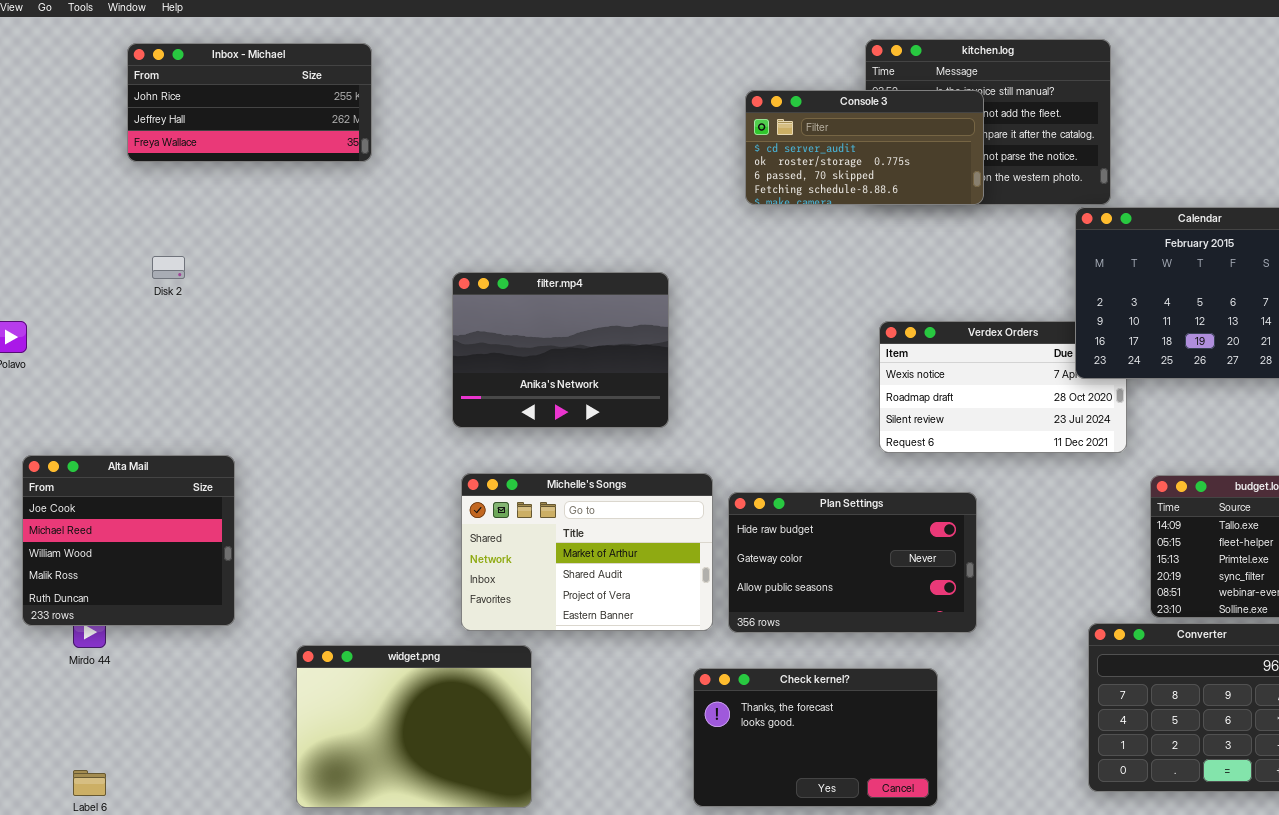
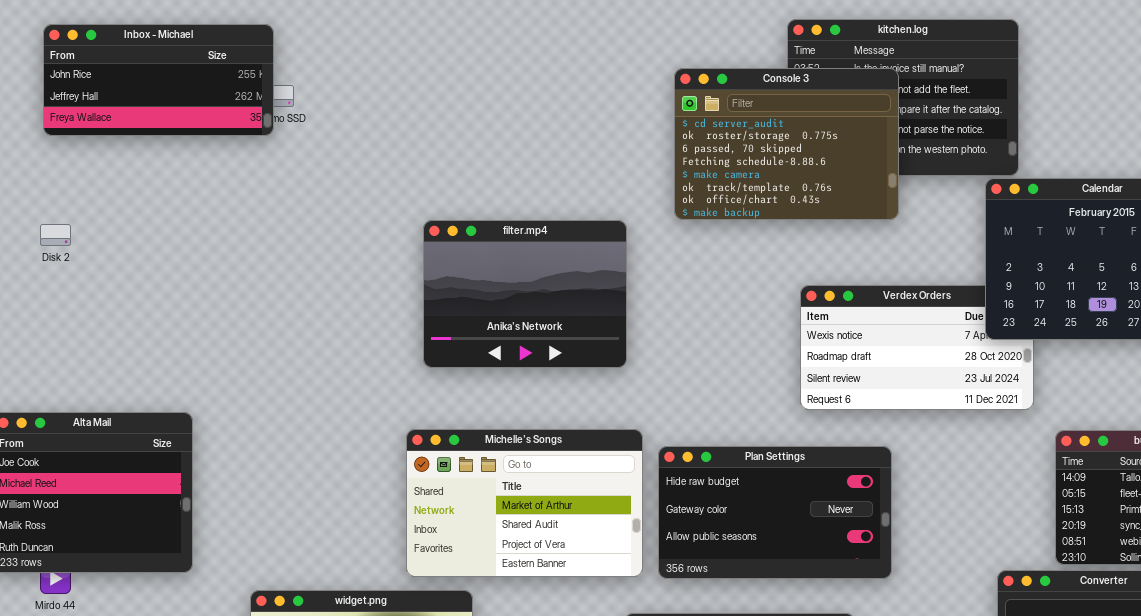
Inbox - Michael: [127,43,372,162] -> [43,24,274,136], moved
Console 3: [745,90,984,205] -> [674,68,899,220], resized
Disk 2: [152,256,185,279] -> [40,224,71,246], moved
filter.mp4: [452,272,669,428] -> [423,220,627,368], moved

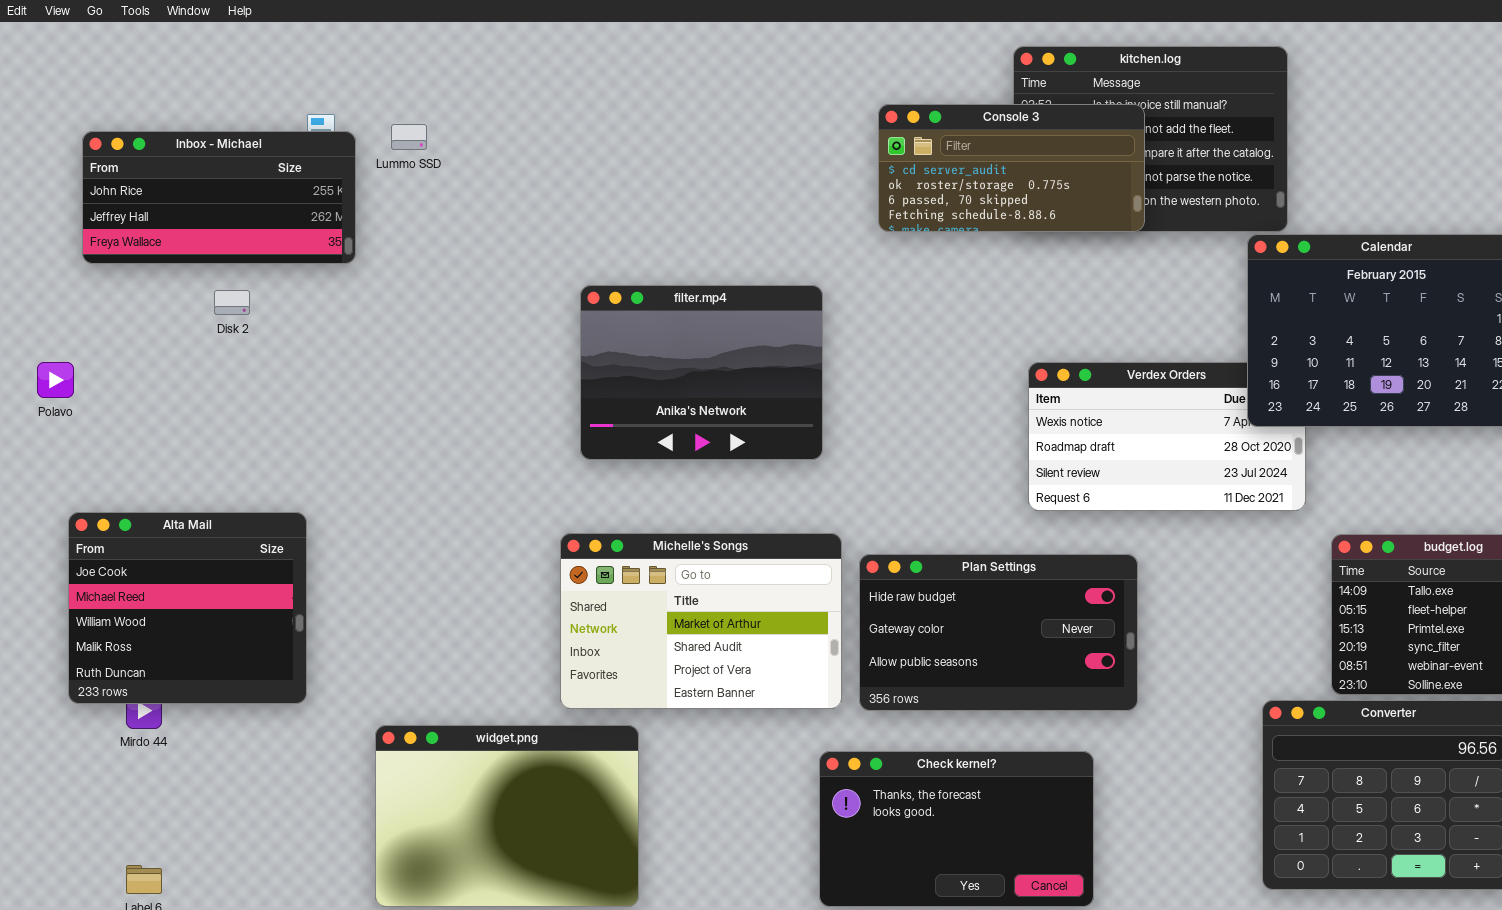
Inbox - Michael: [43,24,274,136] -> [82,131,356,264], moved
Console 3: [674,68,899,220] -> [878,104,1145,232], resized
Disk 2: [40,224,71,246] -> [214,290,250,315], moved

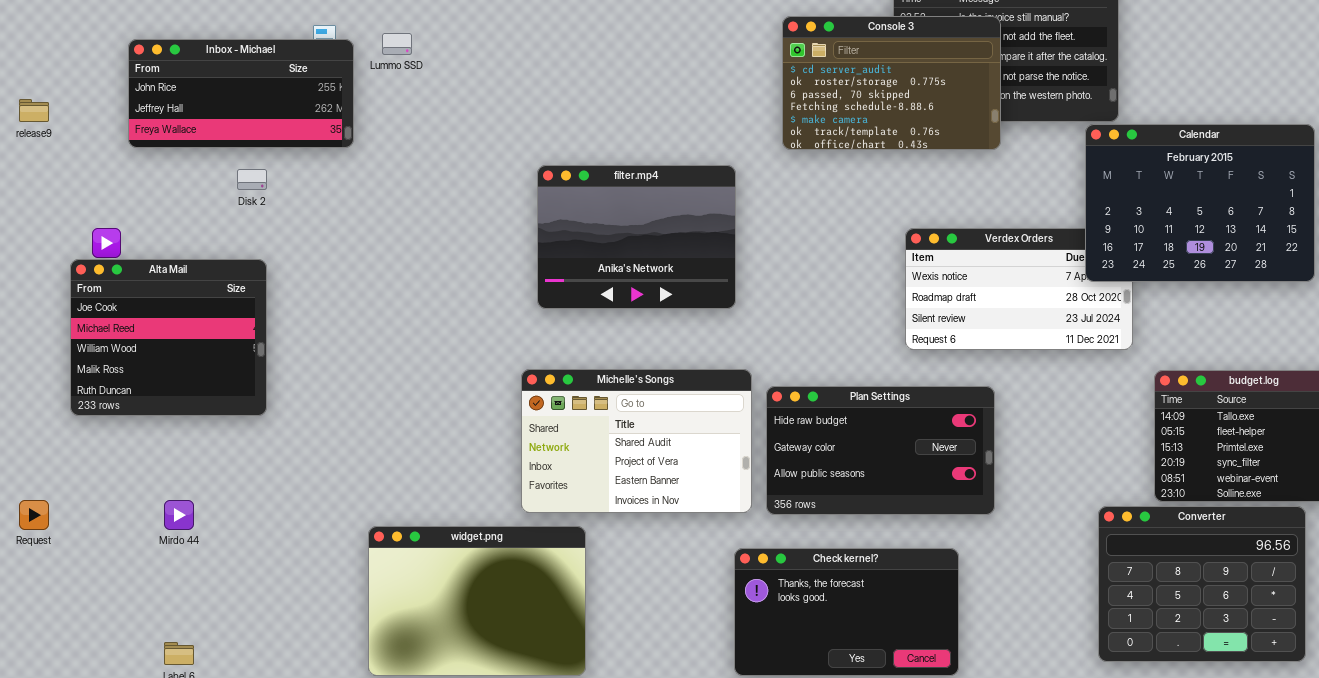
Console 3: [878,104,1145,232] -> [782,16,1001,150], resized
Alta Mail: [68,512,307,704] -> [70,259,267,416], moved
Michelle's Songs: [560,533,842,709] -> [521,369,752,513], scrolled down 1 row

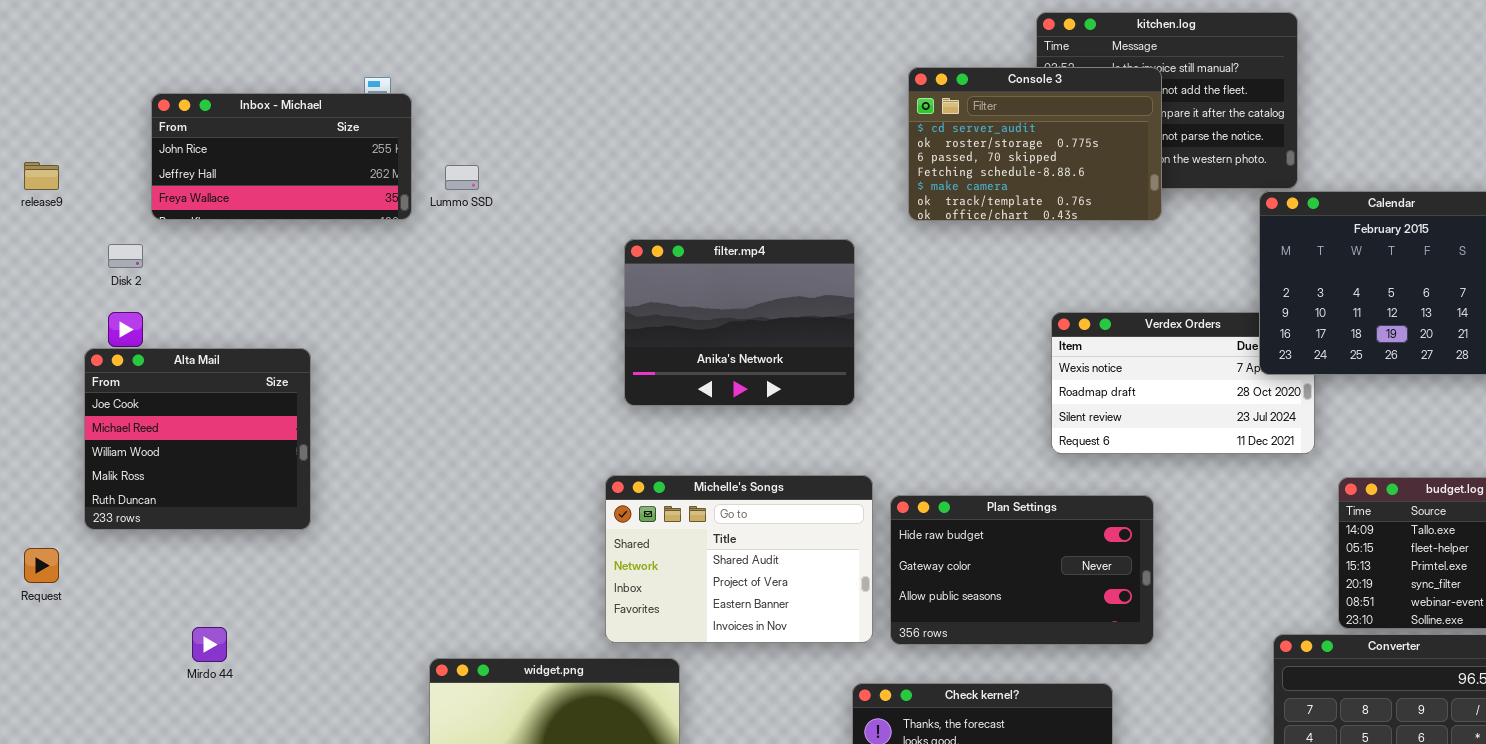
Lummo SSD: [382,33,412,55] -> [445,165,479,190], moved
Disk 2: [237,169,267,190] -> [108,244,143,268], moved
Request: [19,500,49,530] -> [24,548,59,583], moved

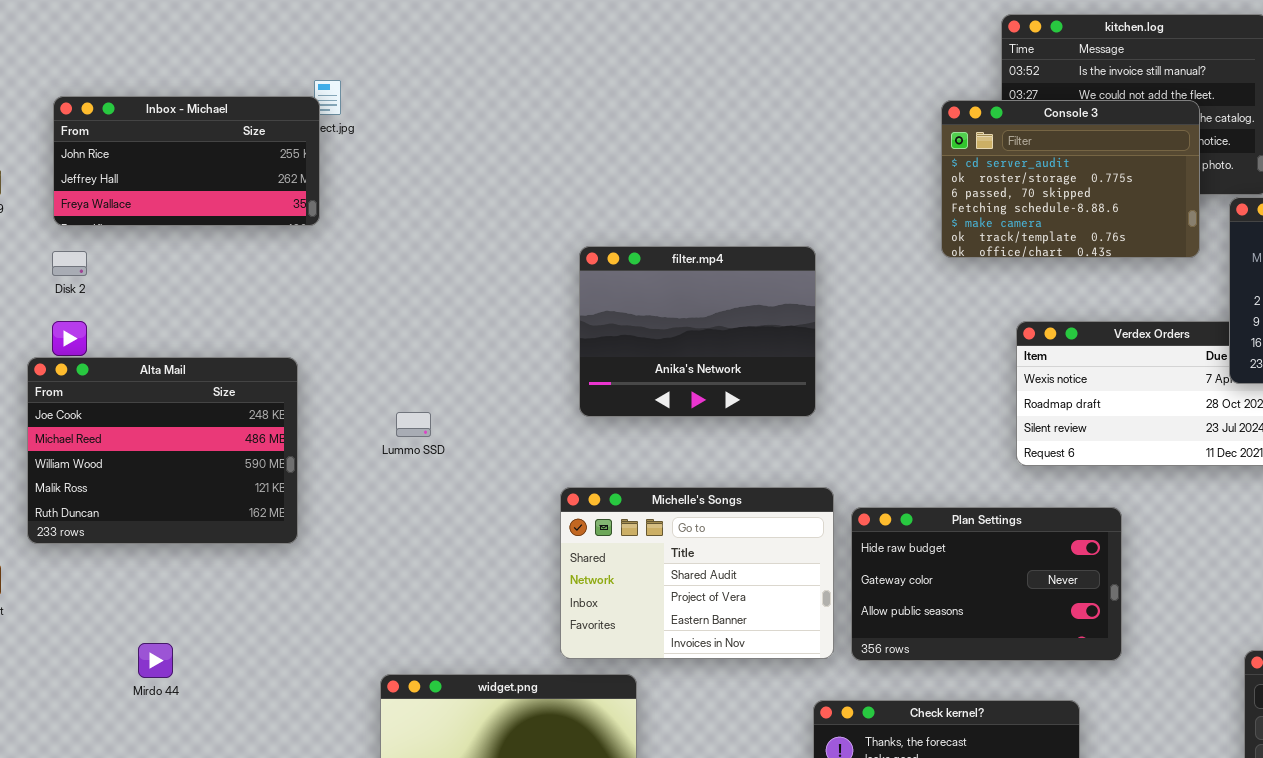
Console 3: [908,67,1162,221] -> [941,100,1200,258], moved
Inbox - Michael: [151,93,412,220] -> [53,96,320,226], moved
Lummo SSD: [445,165,479,190] -> [396,412,431,437], moved
Alta Mail: [84,348,311,530] -> [27,357,298,544], resized

